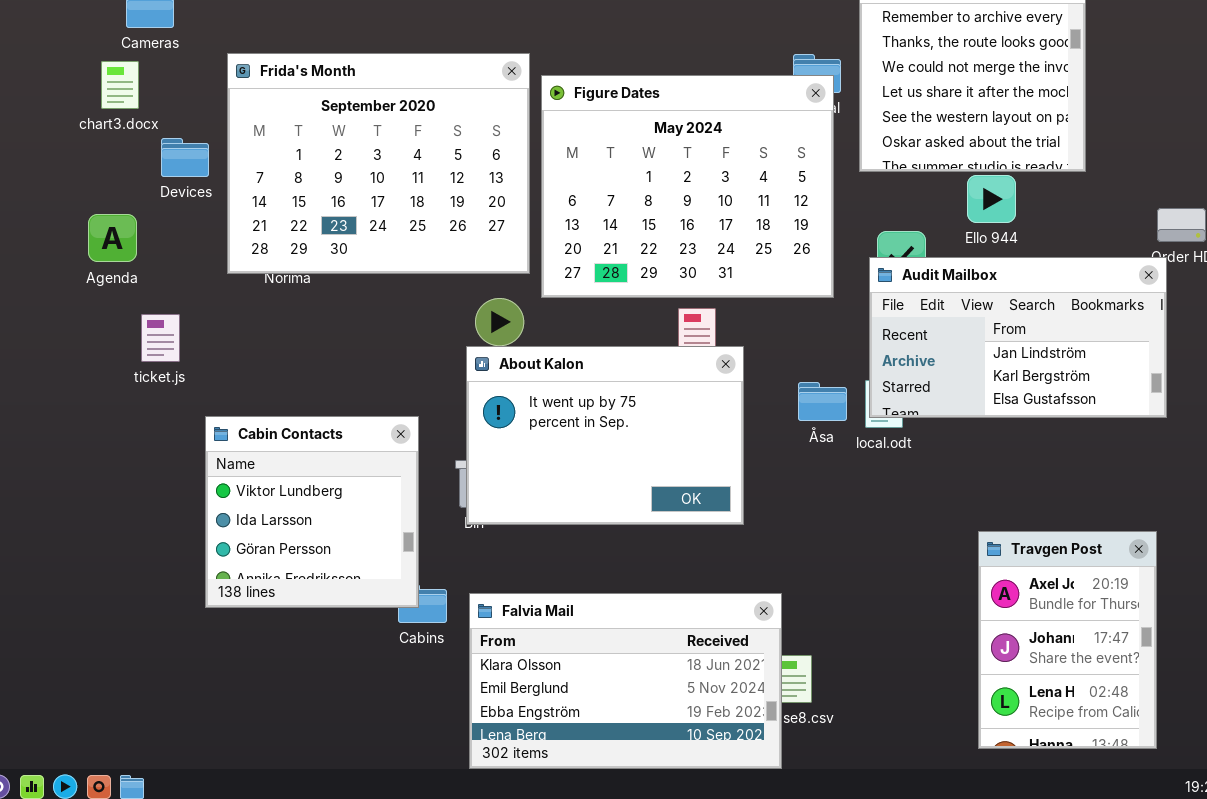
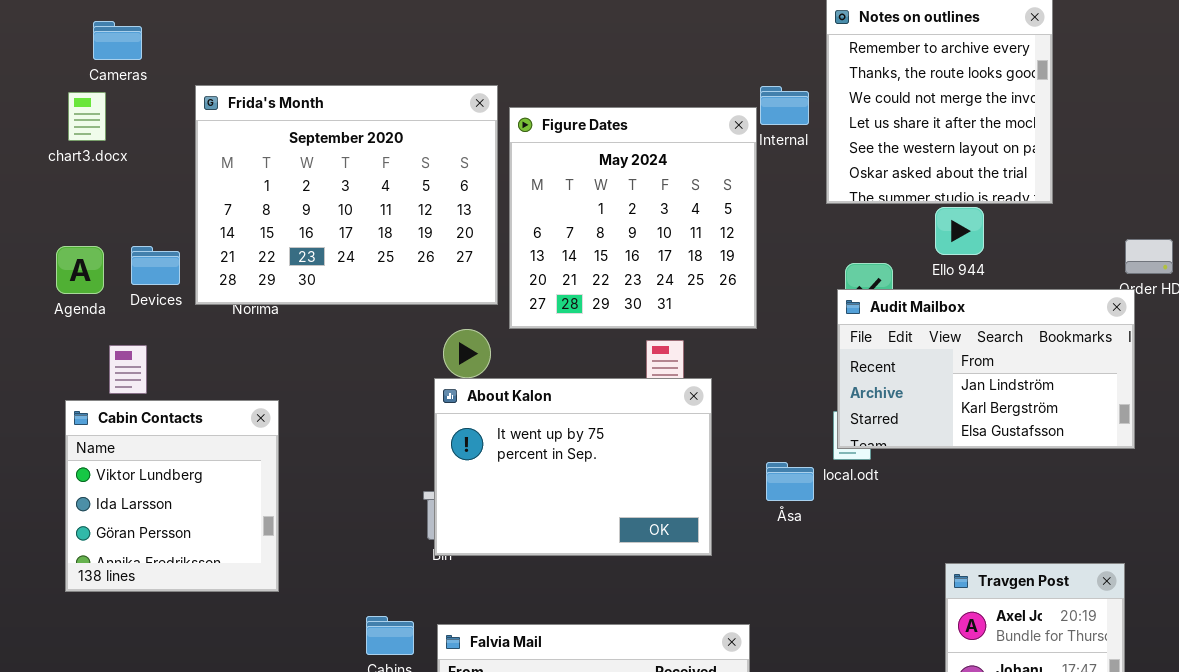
Figure Dates: [541,75,834,298] -> [509,107,757,329], resized
Devices: [161,138,209,177] -> [131,246,180,285], moved
Åsa: [798,382,847,421] -> [766,462,814,501], moved
Cabin Contacts: [205,416,419,608] -> [65,400,279,592], moved

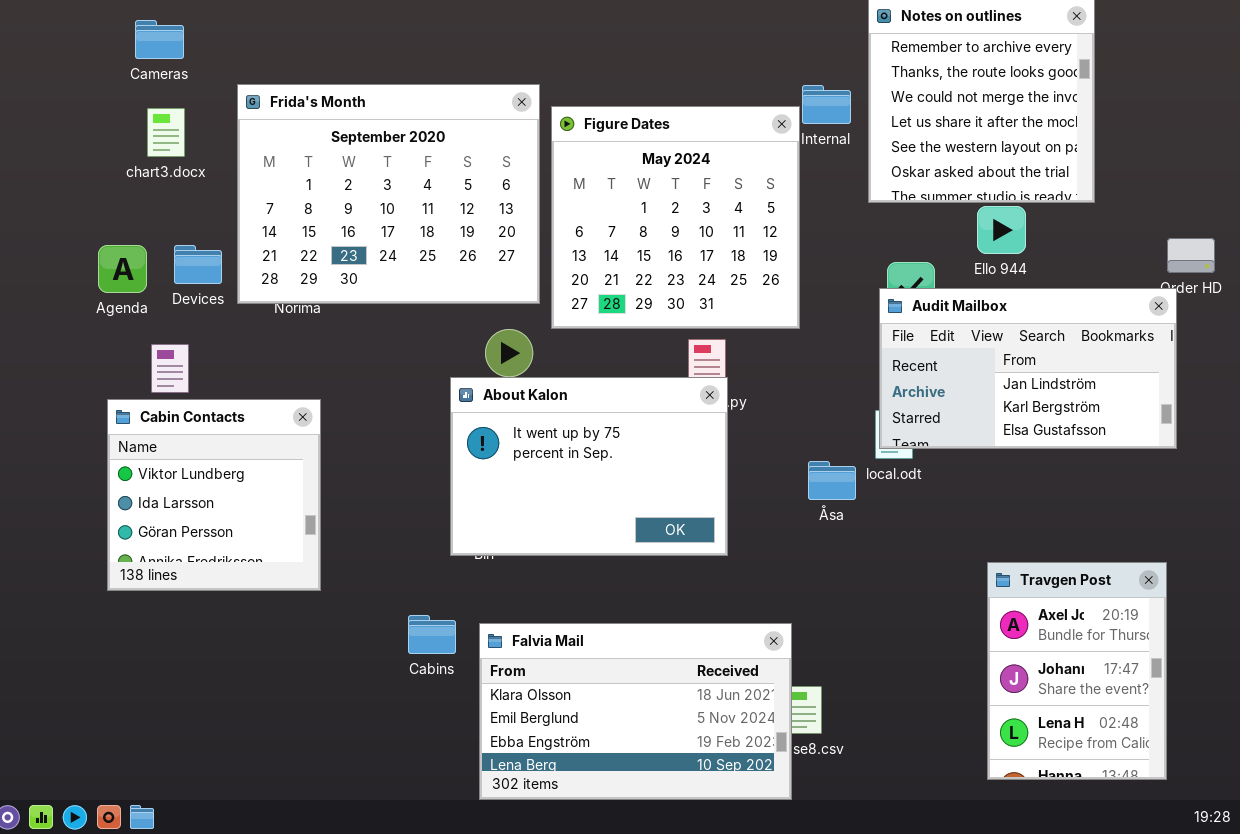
chart3.docx: [68,92,106,141] -> [147,108,185,157], moved
About Kalon: [434,378,712,556] -> [450,377,728,556], moved

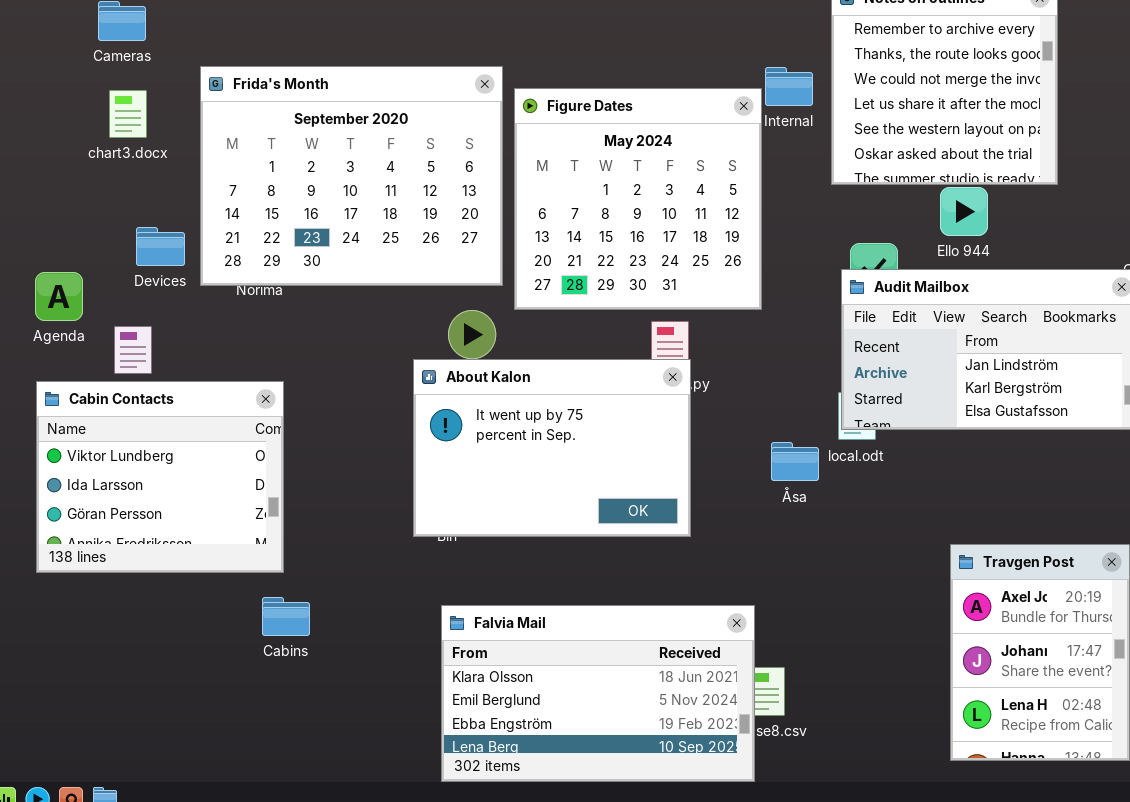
Agenda: [98,245,147,293] -> [35,272,83,321], moved
Cabin Contacts: [107,399,321,591] -> [36,381,284,573], resized
Cabins: [408,615,456,654] -> [262,597,310,636], moved

